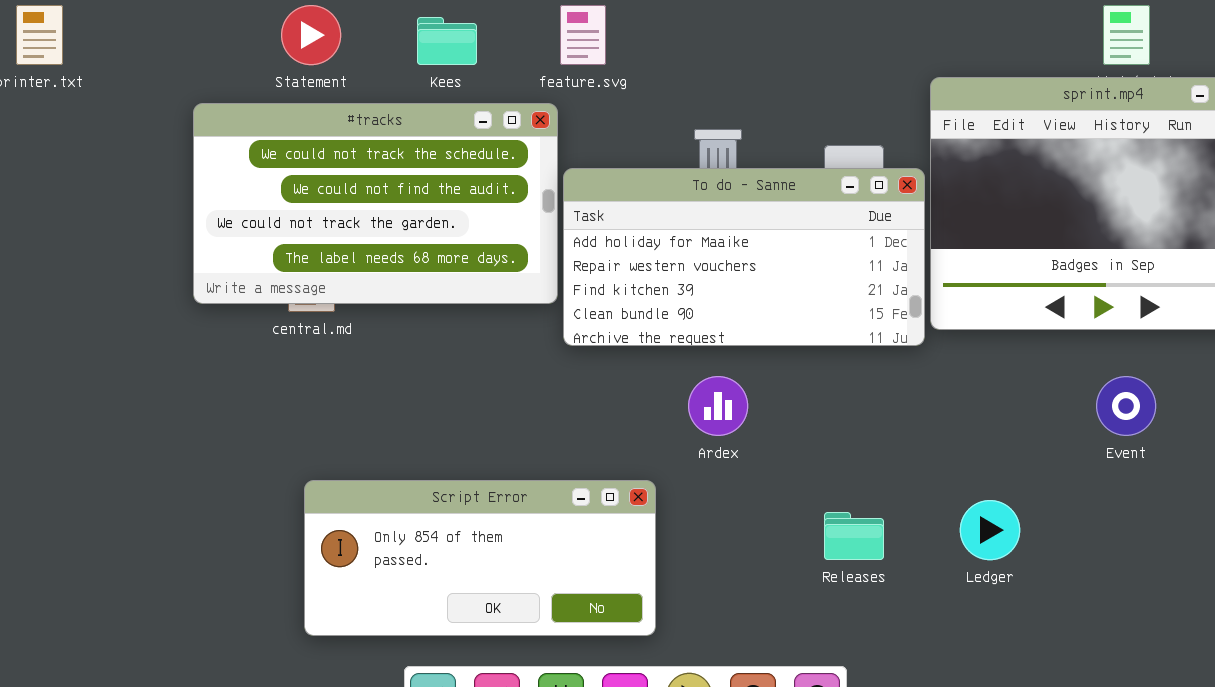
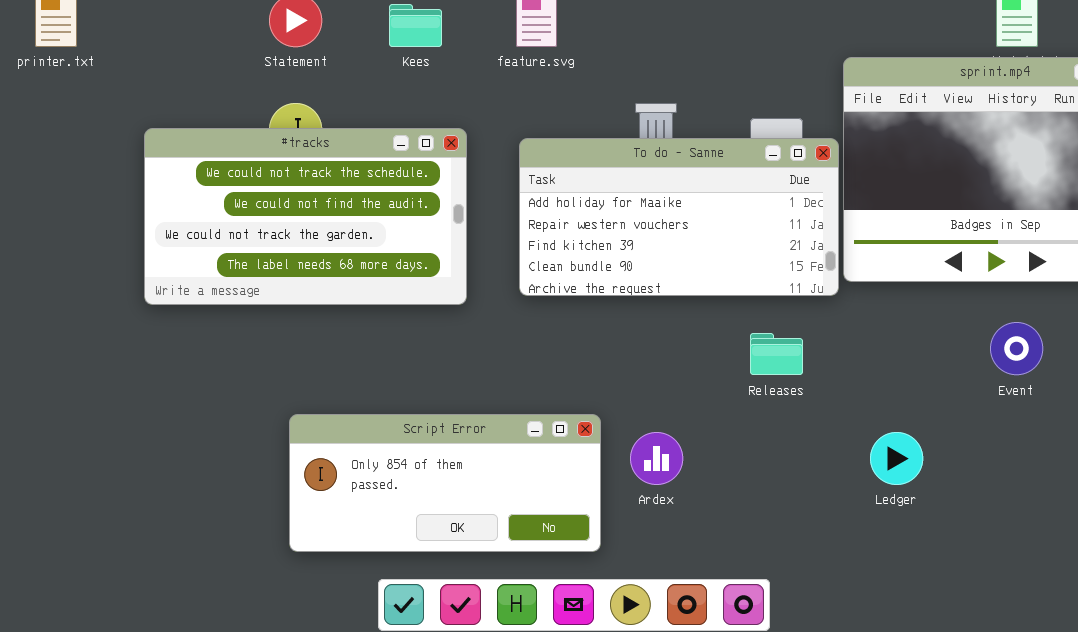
#tracks: [193,103,558,304] -> [144,128,467,305], moved
Ardex: [688,376,748,436] -> [630,432,683,485], moved
Releases: [824,512,884,560] -> [750,333,803,375], moved

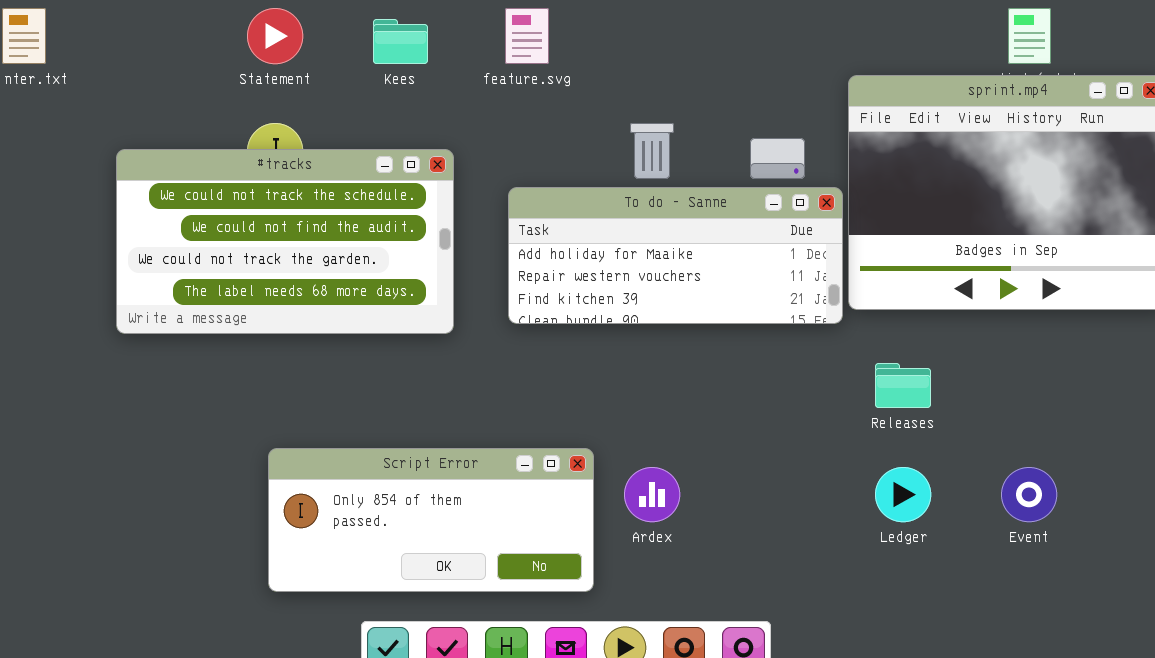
To do - Sanne: [519,138,839,296] -> [508,187,843,324], resized
Event: [990,322,1043,375] -> [1001,467,1057,522], moved
Releases: [750,333,803,375] -> [875,363,931,408], moved

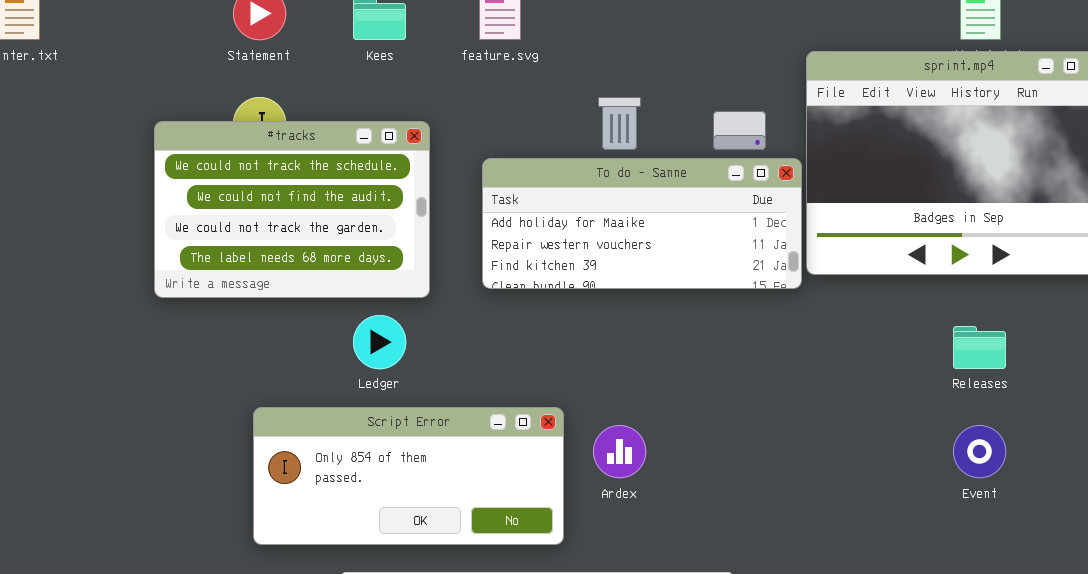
#tracks: [116,149,454,334] -> [154,121,430,298], resized
Releases: [875,363,931,408] -> [953,326,1006,369], moved
Ledger: [875,467,931,522] -> [353,315,406,369], moved

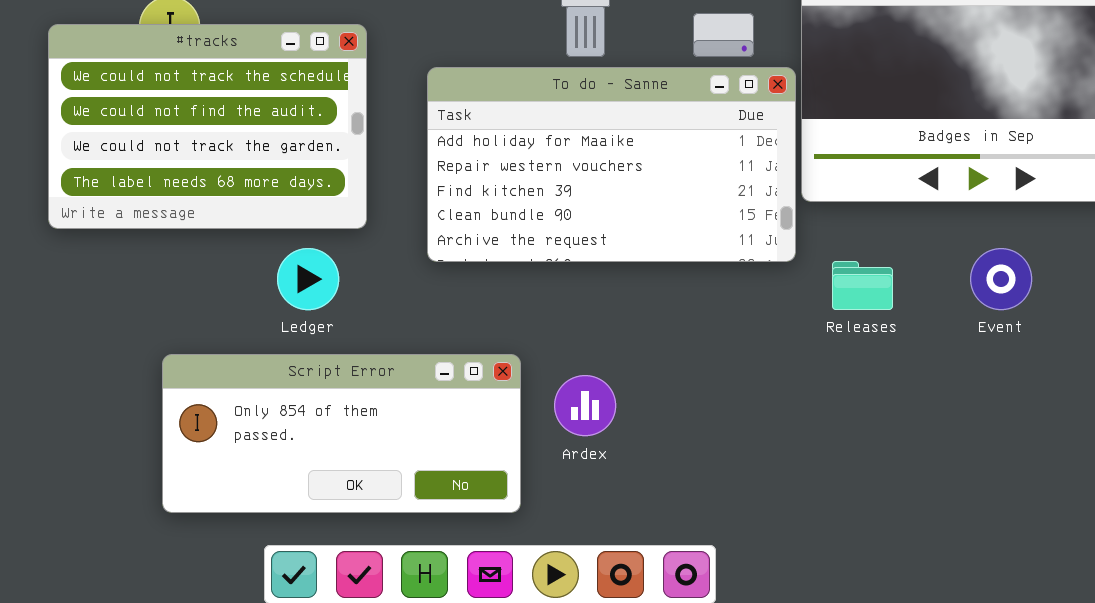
To do - Sanne: [482,158,802,289] -> [427,67,796,262], resized
Releases: [953,326,1006,369] -> [832,261,893,310], moved
Event: [953,425,1006,478] -> [970,248,1032,310], moved

